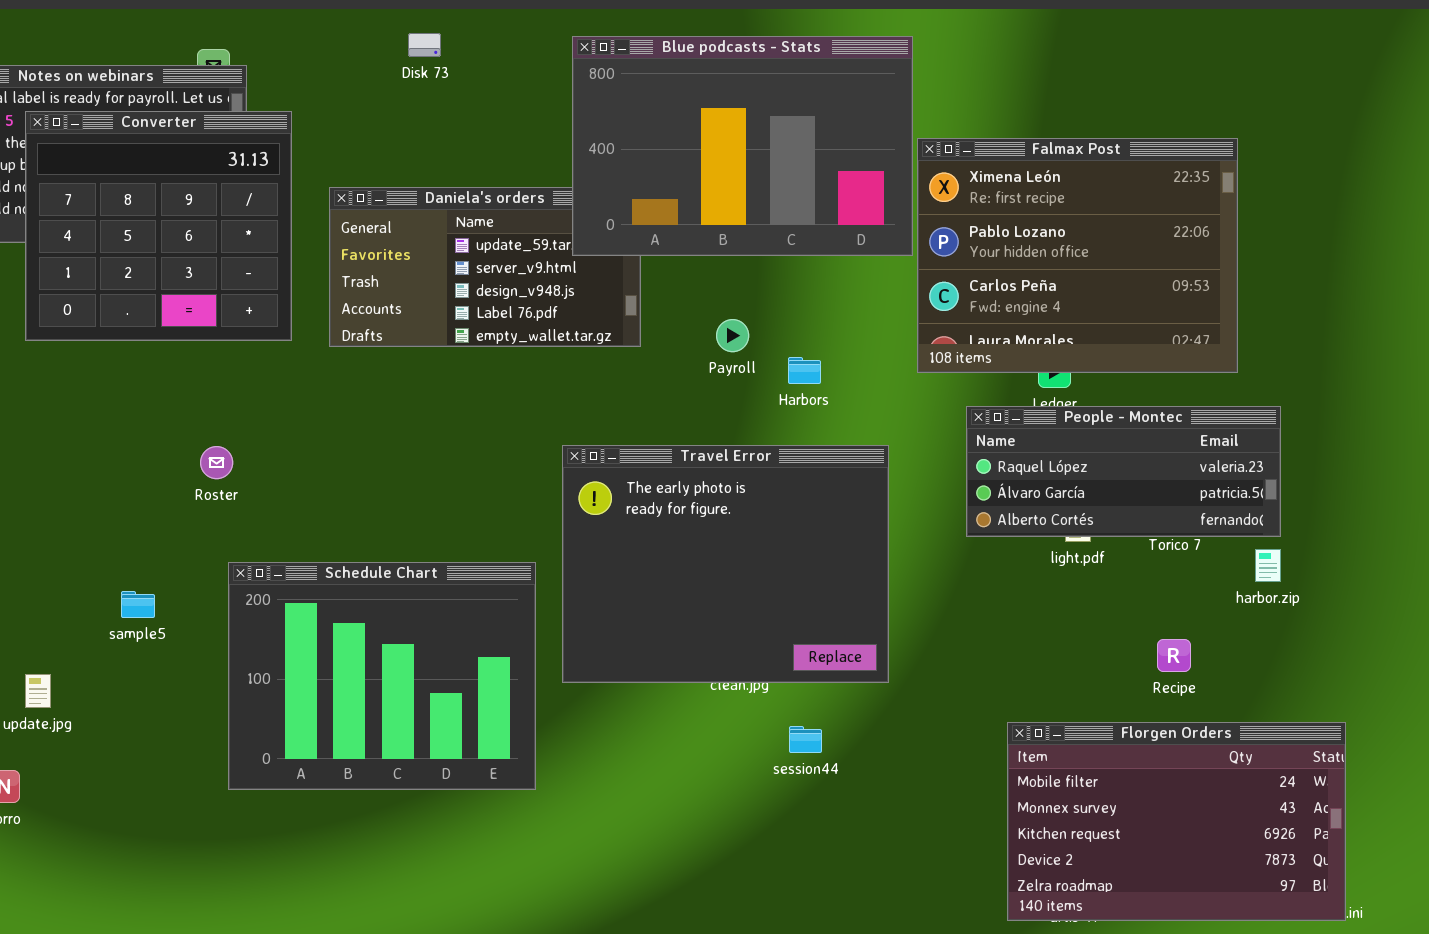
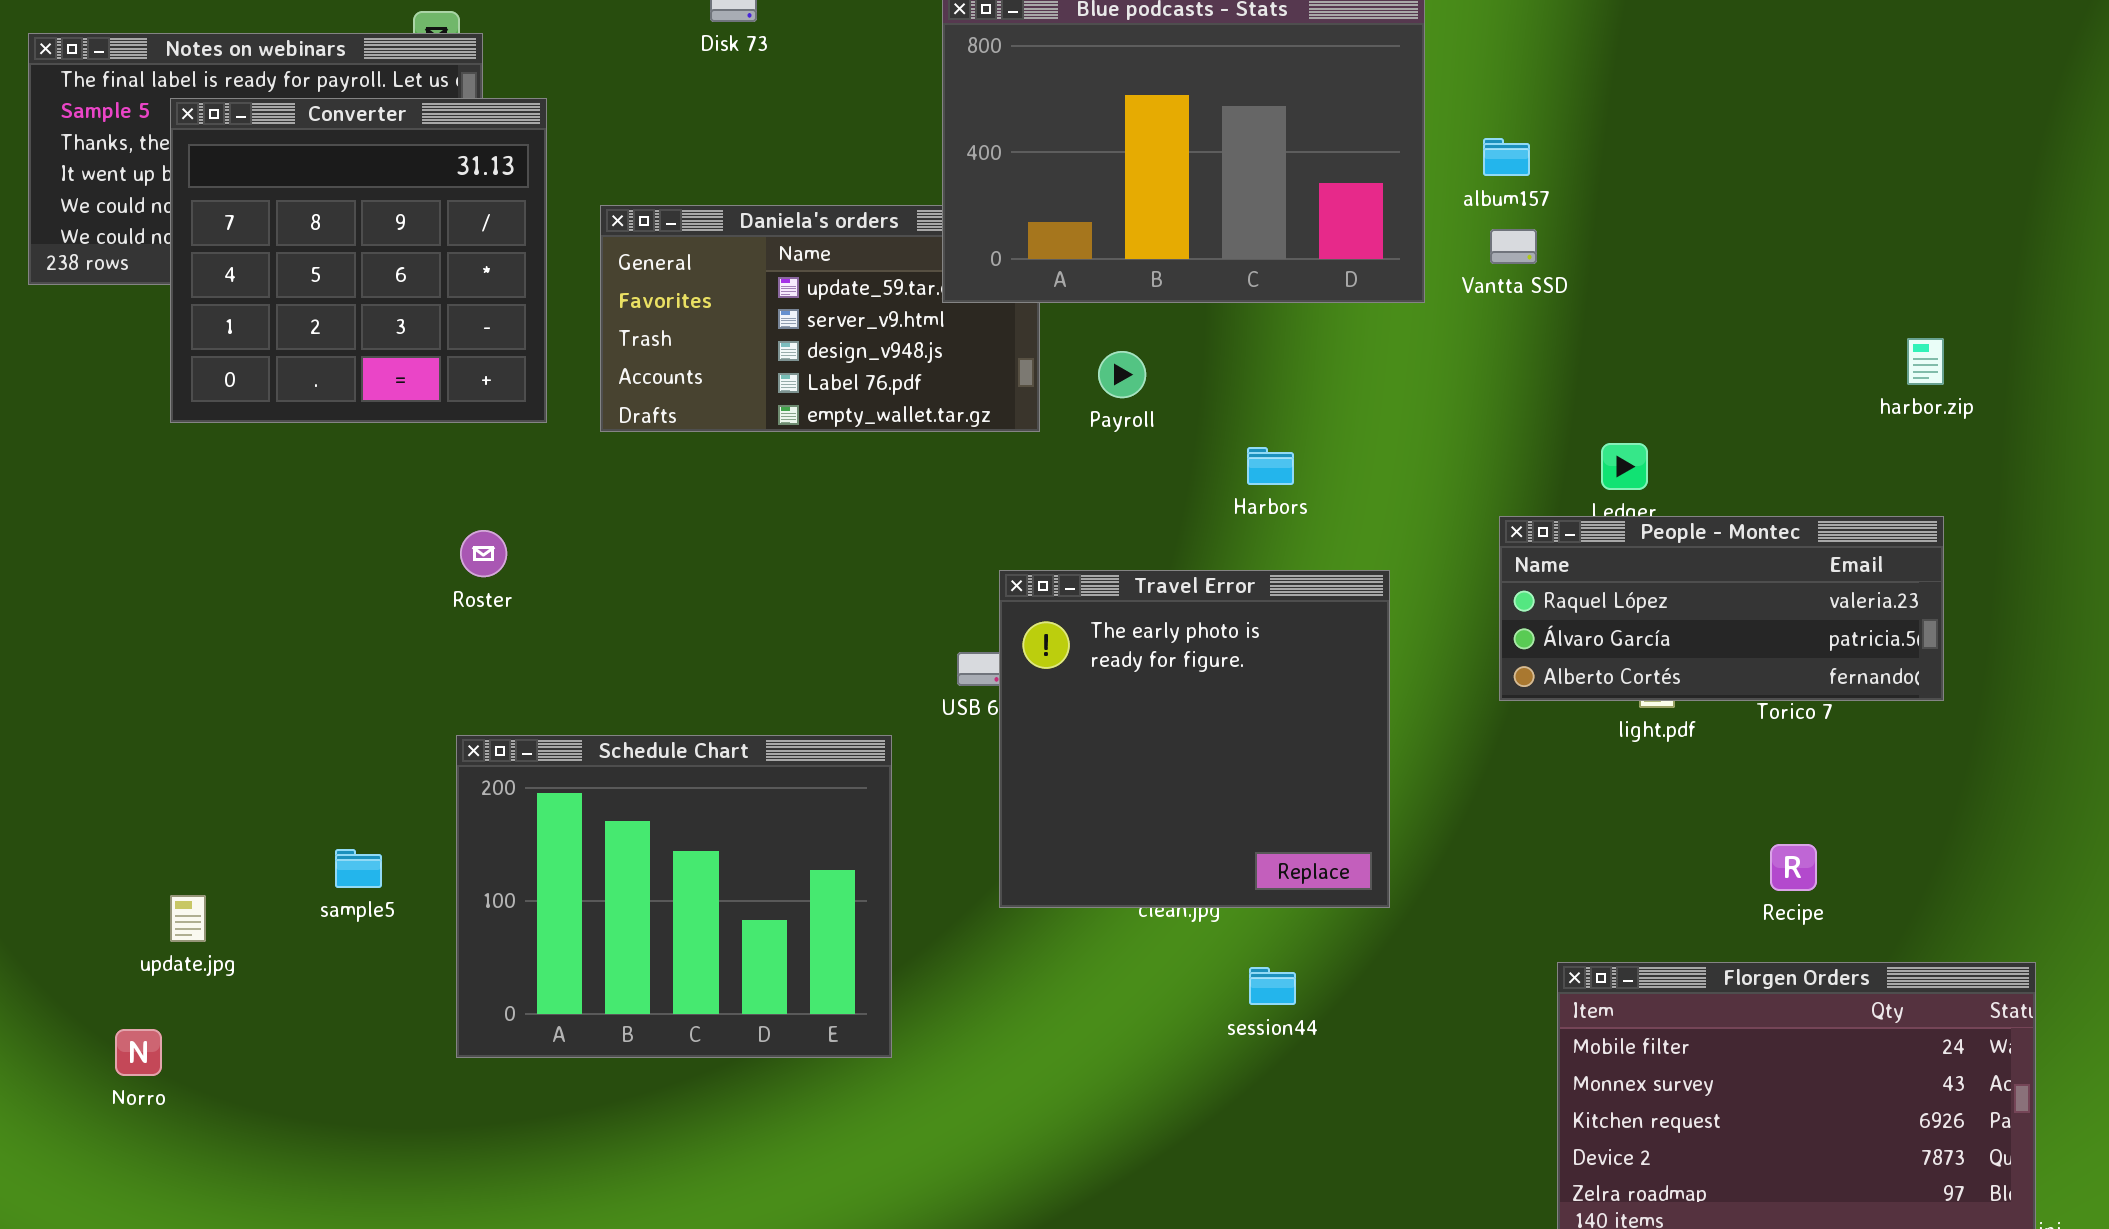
Falmax Post: [917,138,1238,373] -> none, closed
Payroll: [716,319,749,352] -> [1098,351,1146,398], moved
Travel Error: [562,445,889,683] -> [999,570,1390,908], resized
Roster: [200,446,233,479] -> [460,530,507,577], moved
harbor.zip: [1255,549,1281,582] -> [1907,338,1944,385], moved
sample5: [121,591,155,618] -> [335,849,382,888], moved

